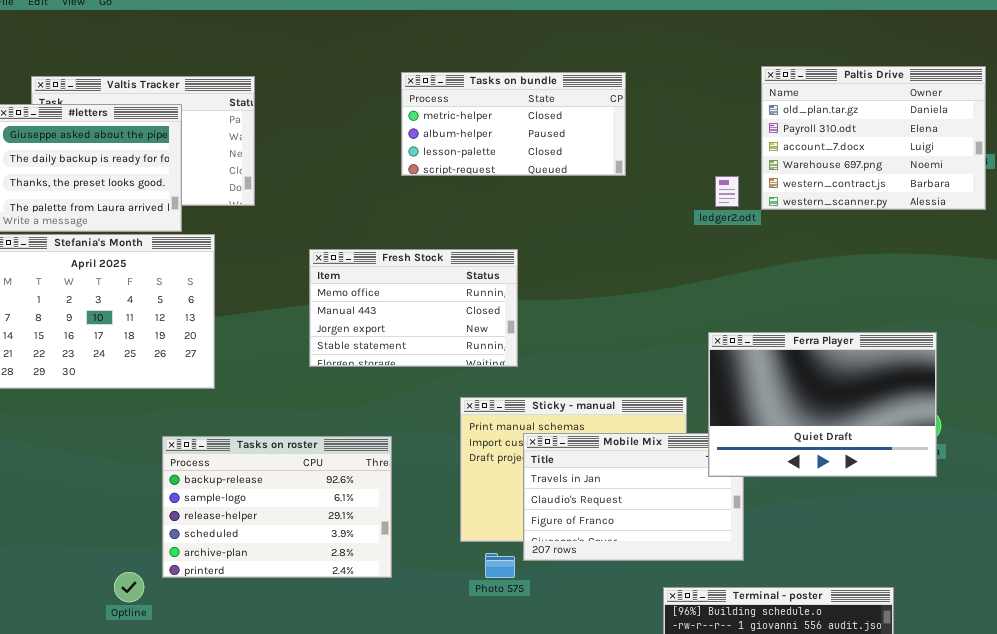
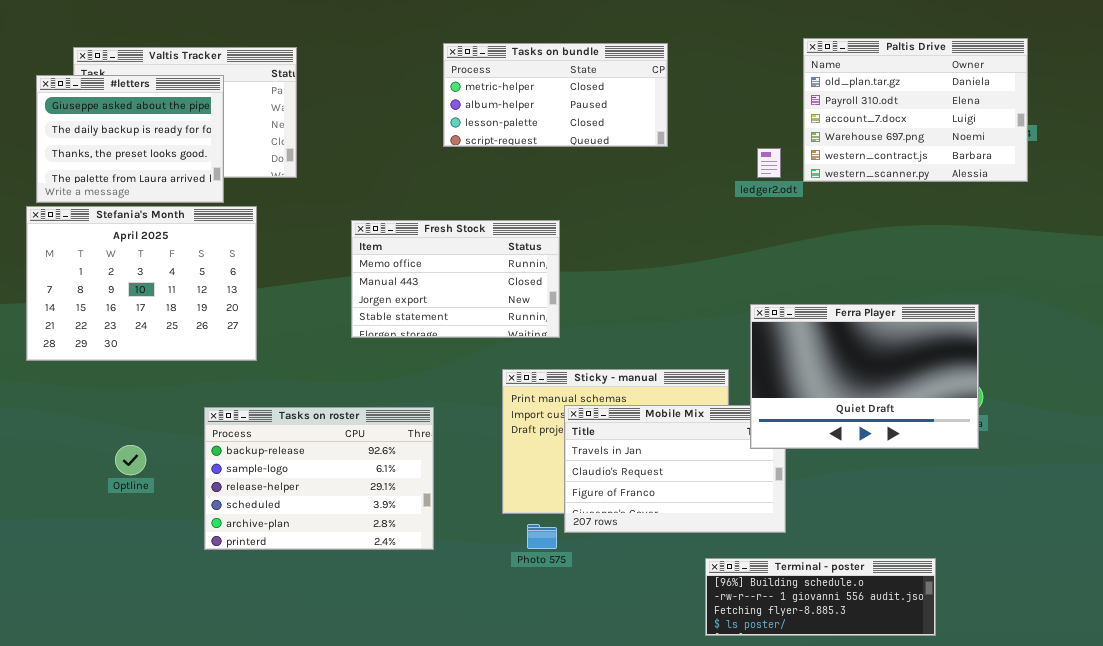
Optline: [114,572,144,602] -> [115,445,146,475], moved

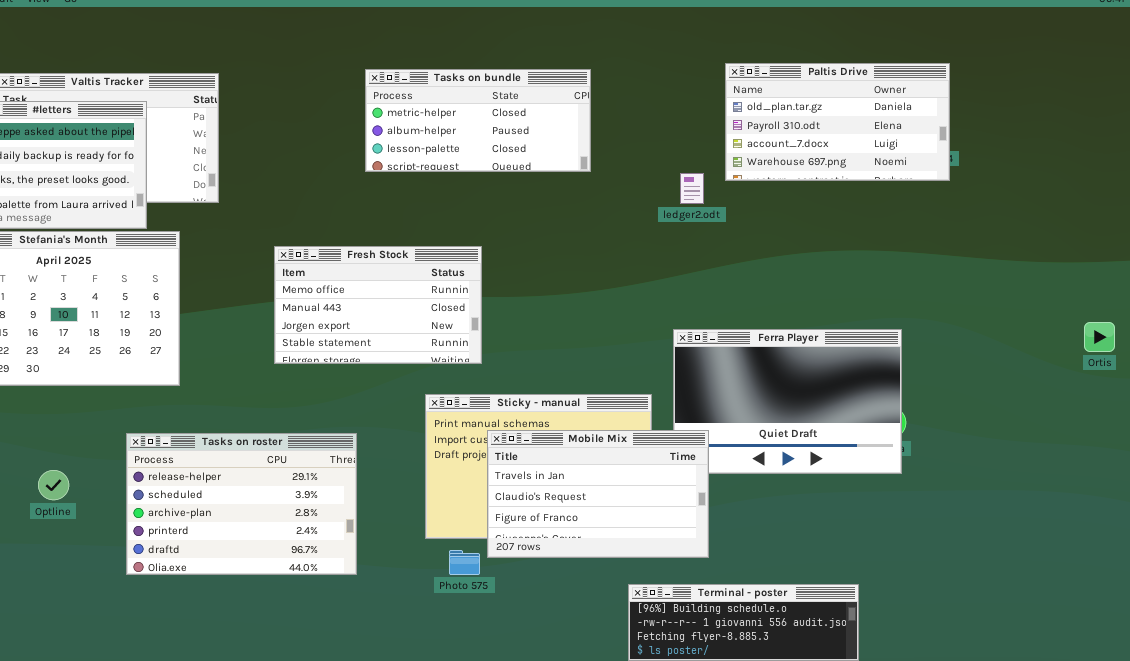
Paltis Drive: [803,38,1028,182] -> [725,63,950,181], resized
Mobile Mix: [564,405,786,533] -> [487,430,709,558], raised
Tasks on roster: [204,407,434,550] -> [126,433,357,575], scrolled down 2 rows

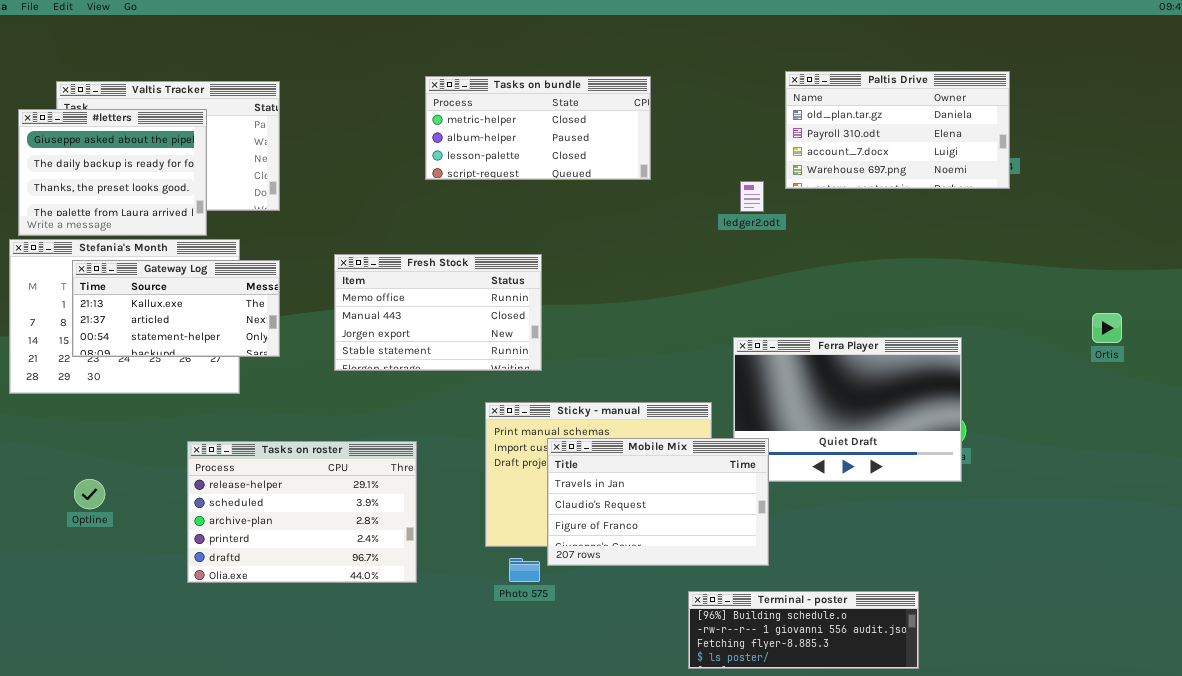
Gateway Log: none -> [72,260,280,357], opened
Ortis: [1084,322,1115,352] -> [1092,313,1122,343], moved
Optline: [38,470,69,500] -> [74,479,105,509], moved

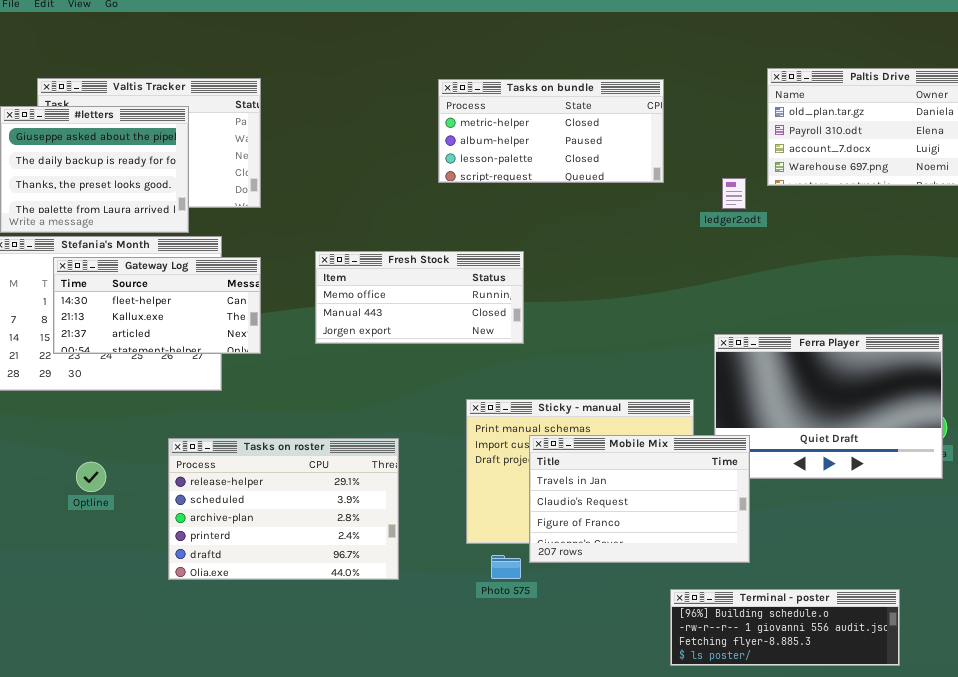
Tasks on bundle: [425,76,651,180] -> [438,79,664,183], moved
Fresh Stock: [334,254,542,371] -> [315,251,524,344], resized
Gateway Log: [72,260,280,357] -> [53,257,261,354], scrolled up 1 row
Optline: [74,479,105,509] -> [76,462,106,492], moved

